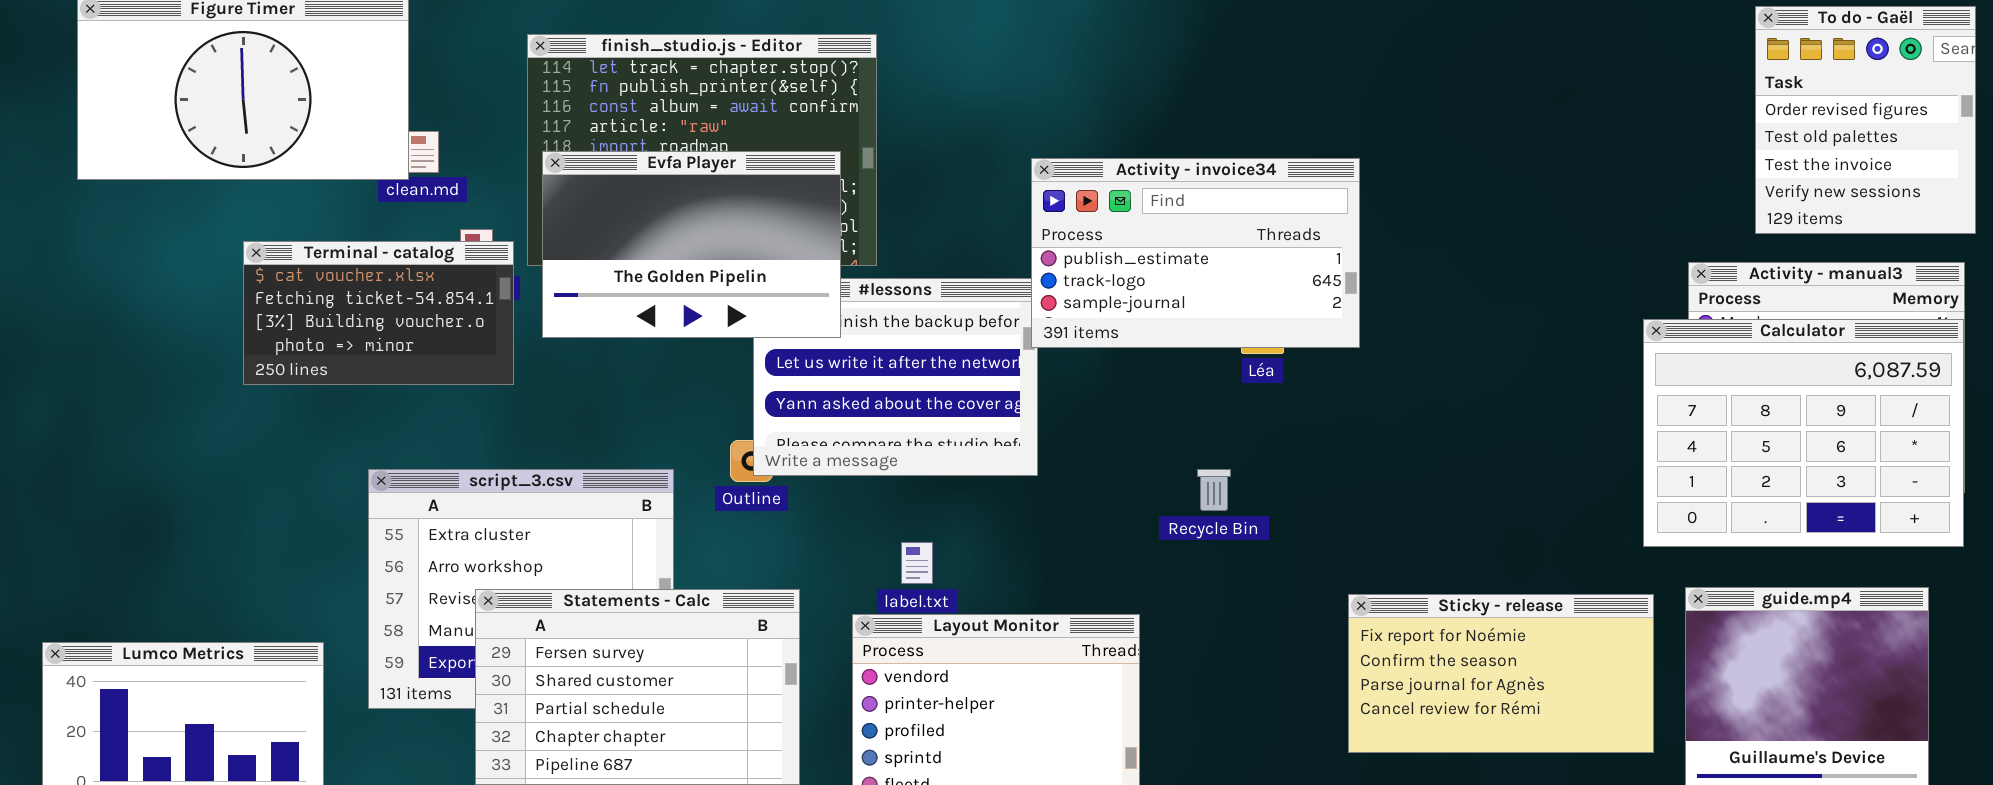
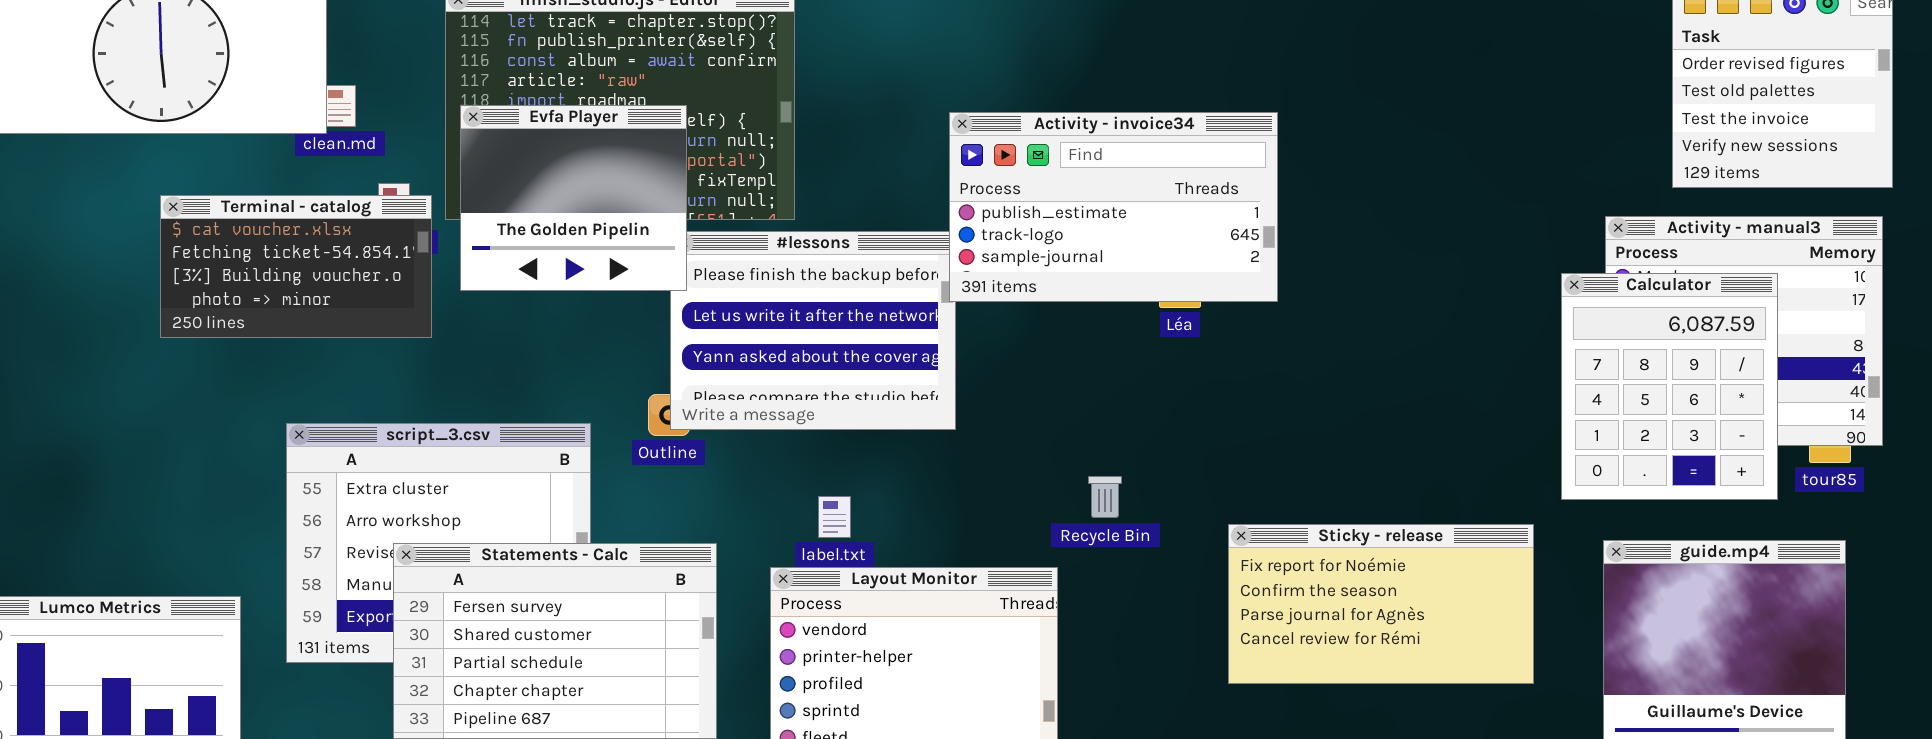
Evfa Player: [542,151,841,338] -> [460,105,687,291], resized
Calculator: [1643,319,1964,547] -> [1561,273,1778,500], resized
Recycle Bin: [1197,469,1231,511] -> [1088,476,1122,518], moved
Sticky - release: [1348,594,1654,753] -> [1228,524,1534,684], moved

